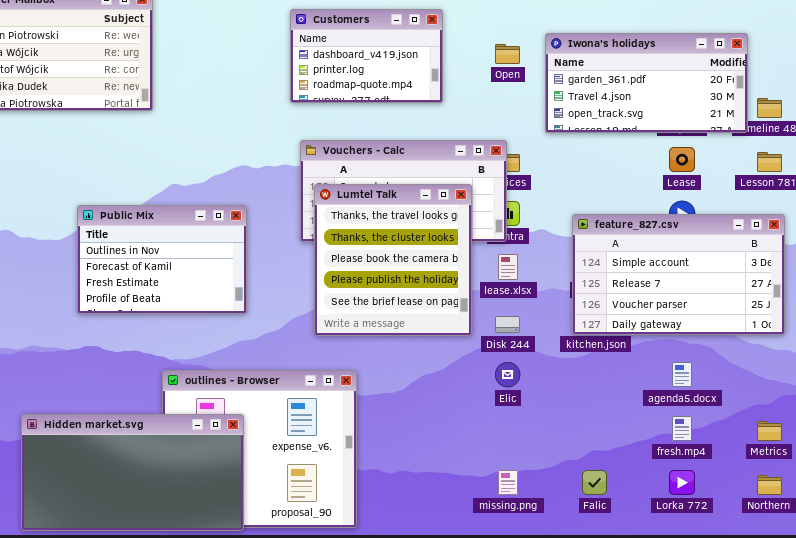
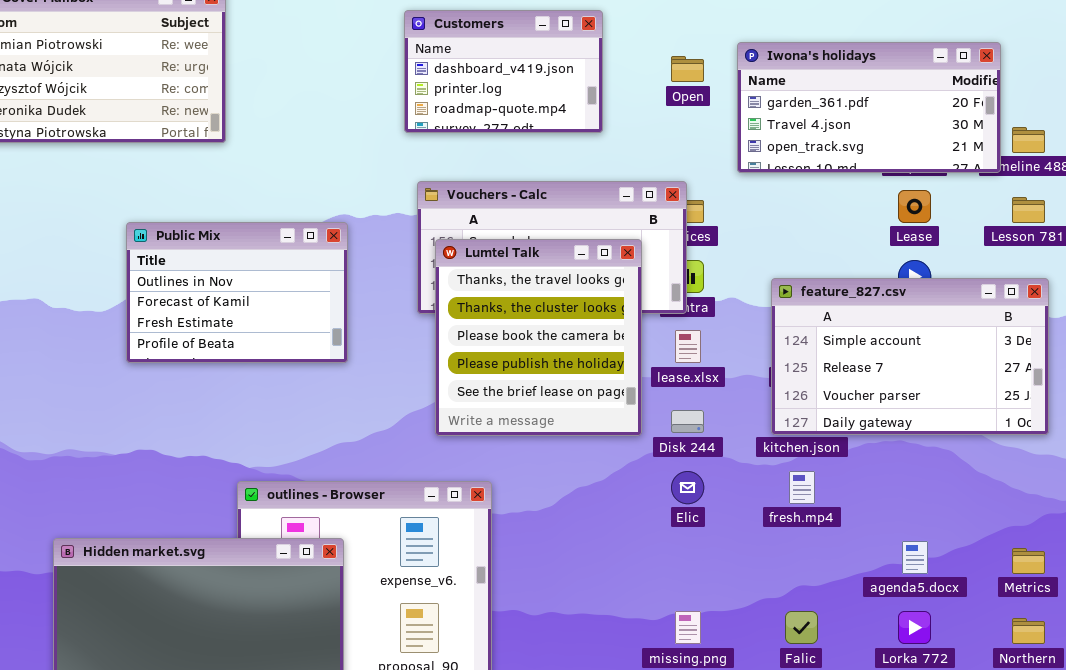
Public Mix: [77,205,247,314] -> [126,222,348,363], moved
agenda5.docx: [672,362,692,387] -> [902,541,928,574], moved
fresh.mp4: [672,416,692,441] -> [789,471,815,504], moved

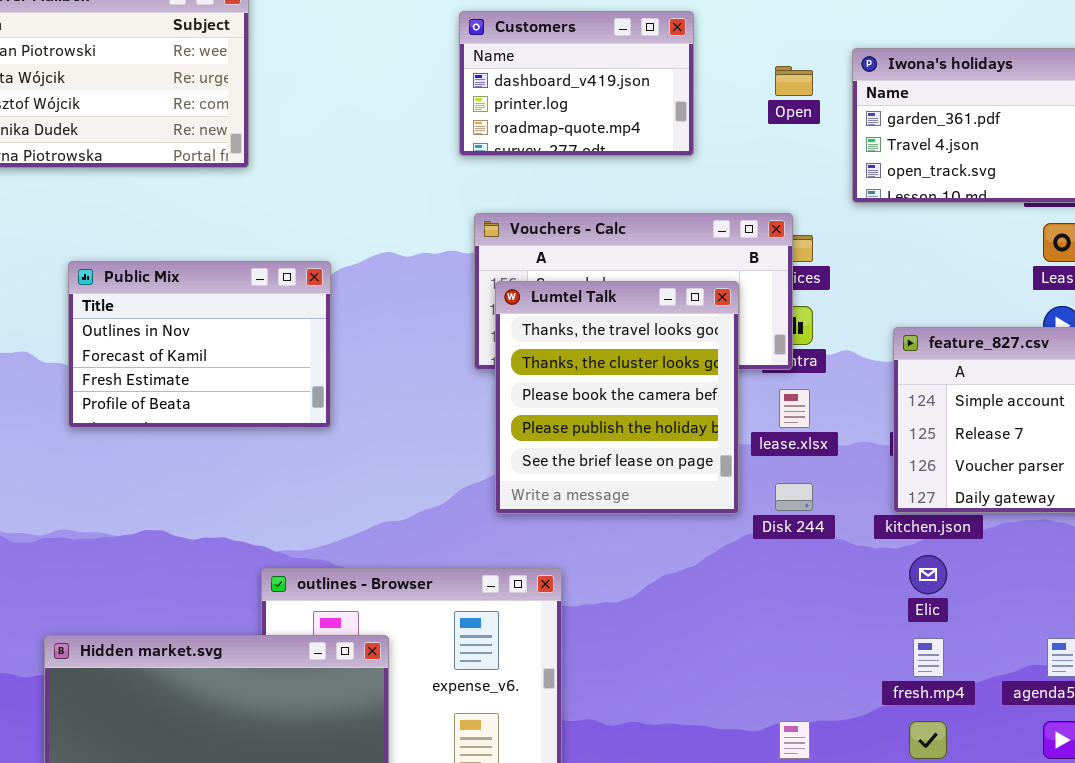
Public Mix: [126,222,348,363] -> [68,261,331,428], moved
Elic: [671,471,704,504] -> [909,555,947,594], moved
fresh.mp4: [789,471,815,504] -> [913,638,944,677], moved

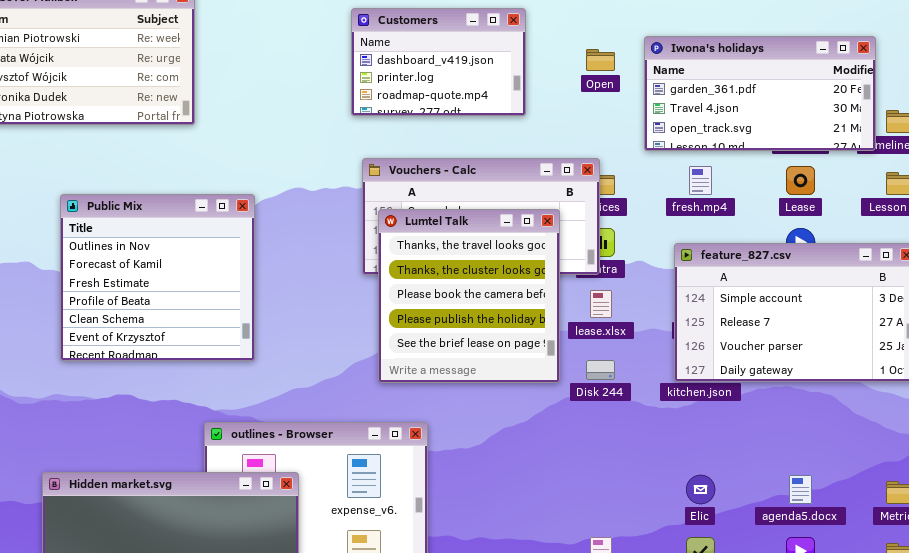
Public Mix: [68,261,331,428] -> [60,194,255,361], resized
Elic: [909,555,947,594] -> [686,475,715,504], moved
fresh.mp4: [913,638,944,677] -> [689,166,712,195], moved

